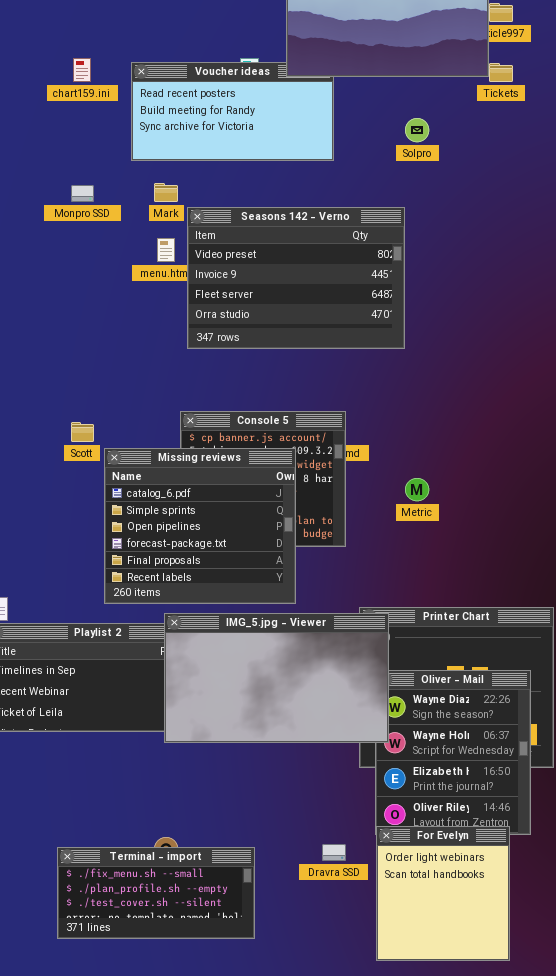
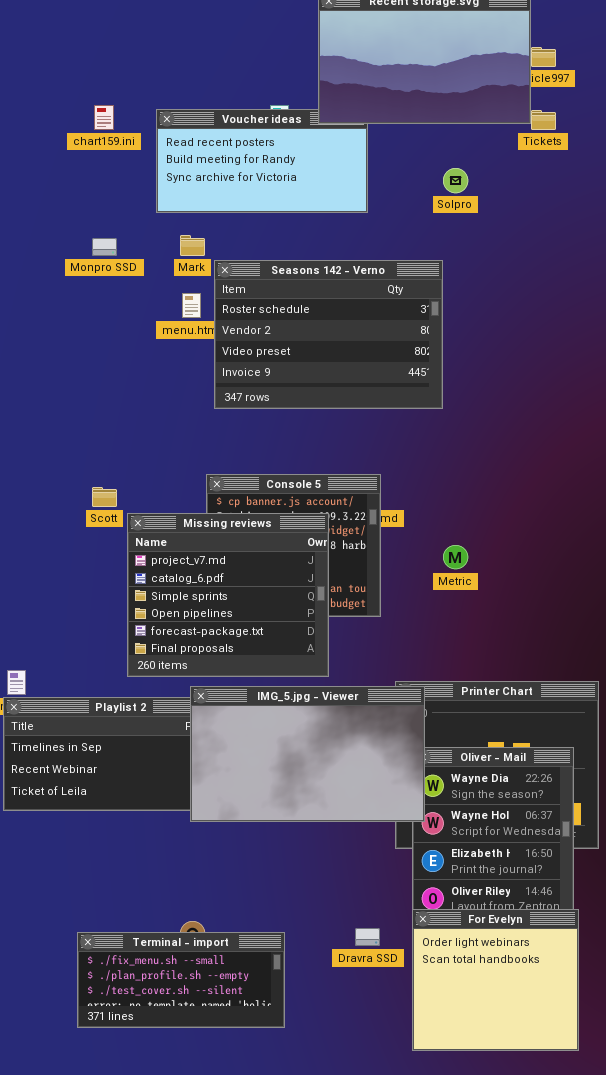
Seasons 142 - Verno: [187,207,405,349] -> [214,260,443,409], scrolled up 2 rows
Missing reviews: [104,448,296,604] -> [127,513,329,677], scrolled up 1 row
For Evelyn: [376,826,510,961] -> [412,909,579,1051], resized

